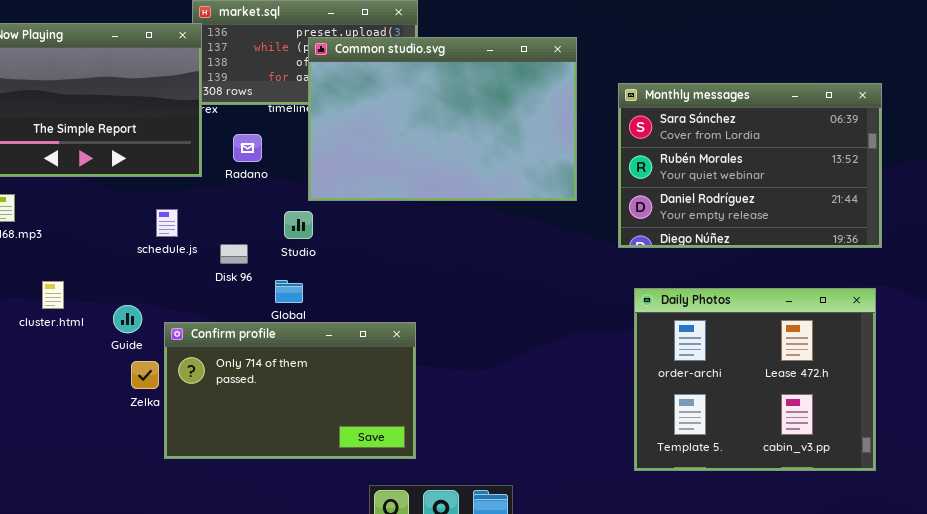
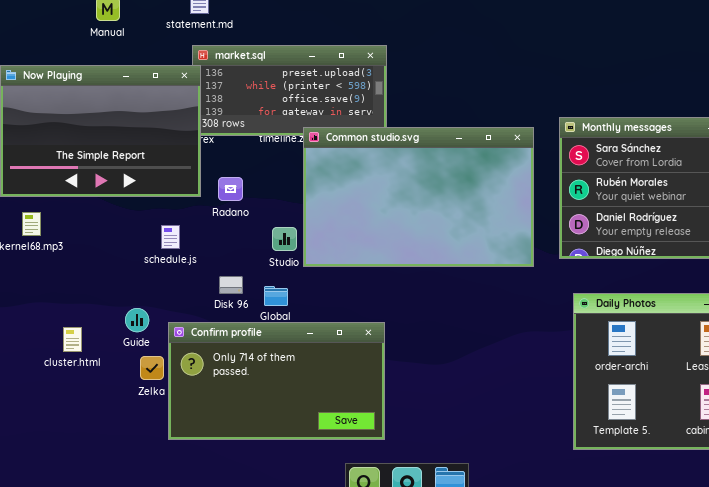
Common studio.svg: [308,37,577,201] -> [303,127,534,267], moved
Radano: [233,134,262,162] -> [218,177,243,201], moved
Disk 96: [220,244,248,264] -> [219,276,243,294], moved
cluster.html: [42,281,64,309] -> [63,327,82,352], moved

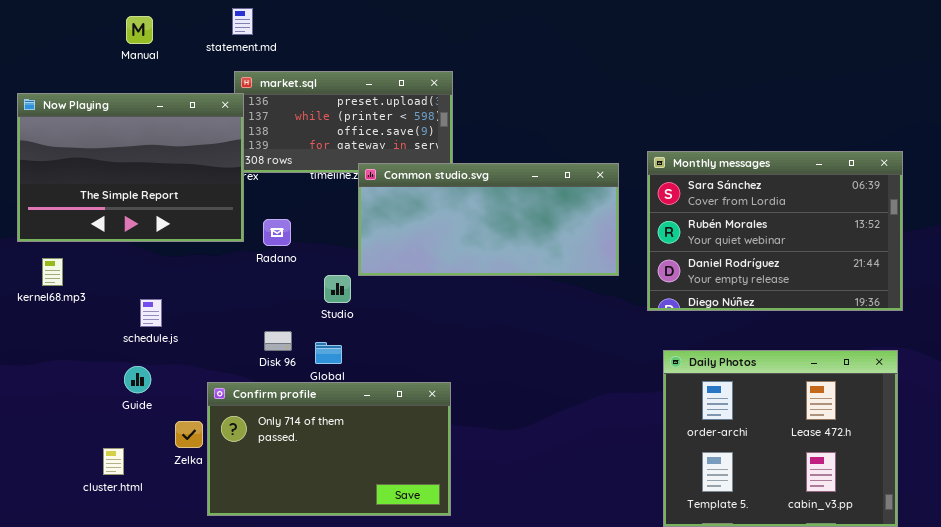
Common studio.svg: [303,127,534,267] -> [358,163,619,276], resized
schedule.js: [161,225,180,249] -> [140,299,162,327], moved
Guide: [125,308,149,332] -> [124,366,151,393], moved
cluster.html: [63,327,82,352] -> [103,448,124,475], moved

